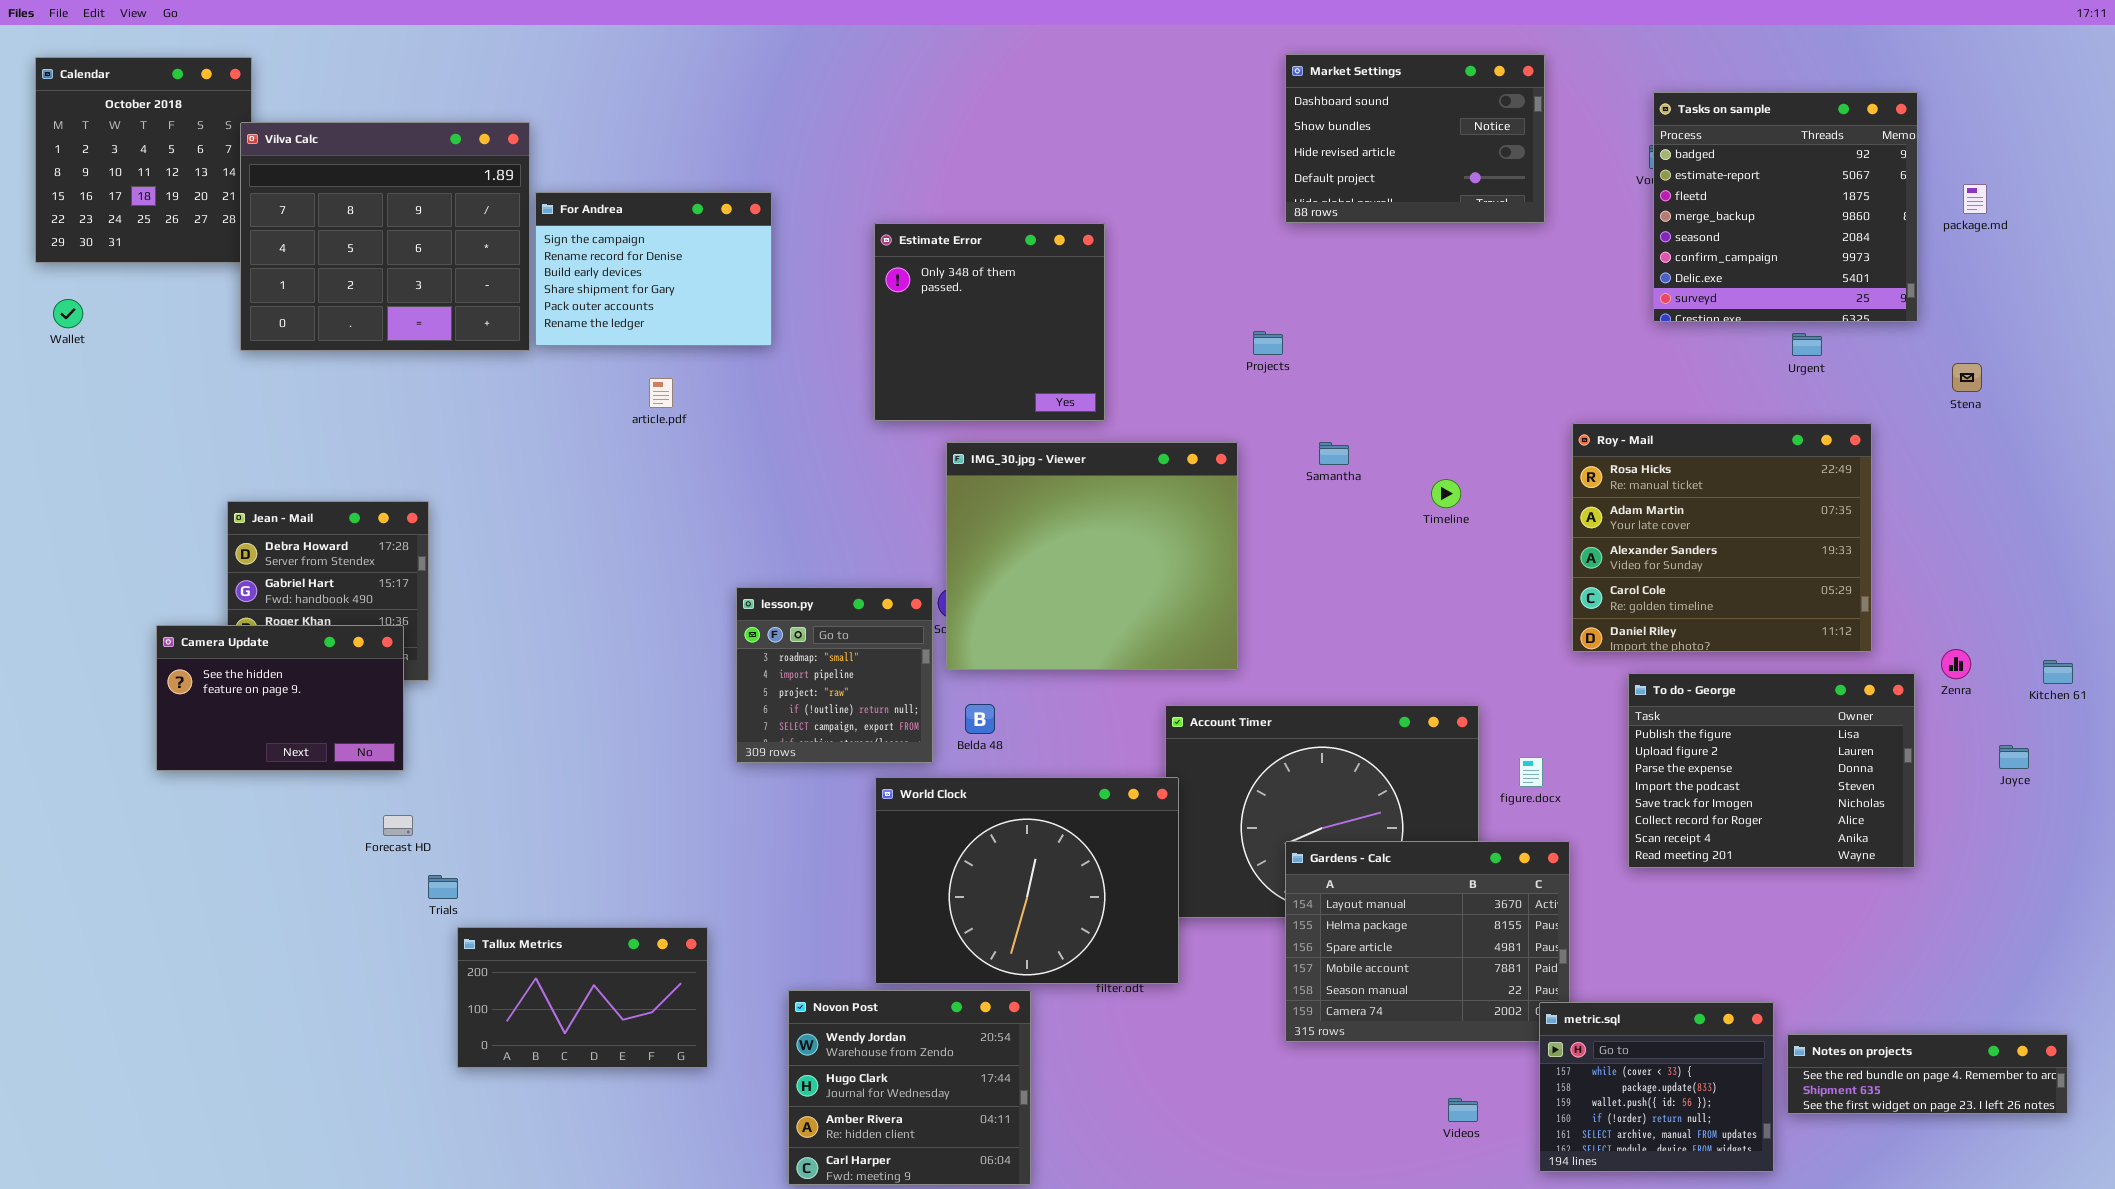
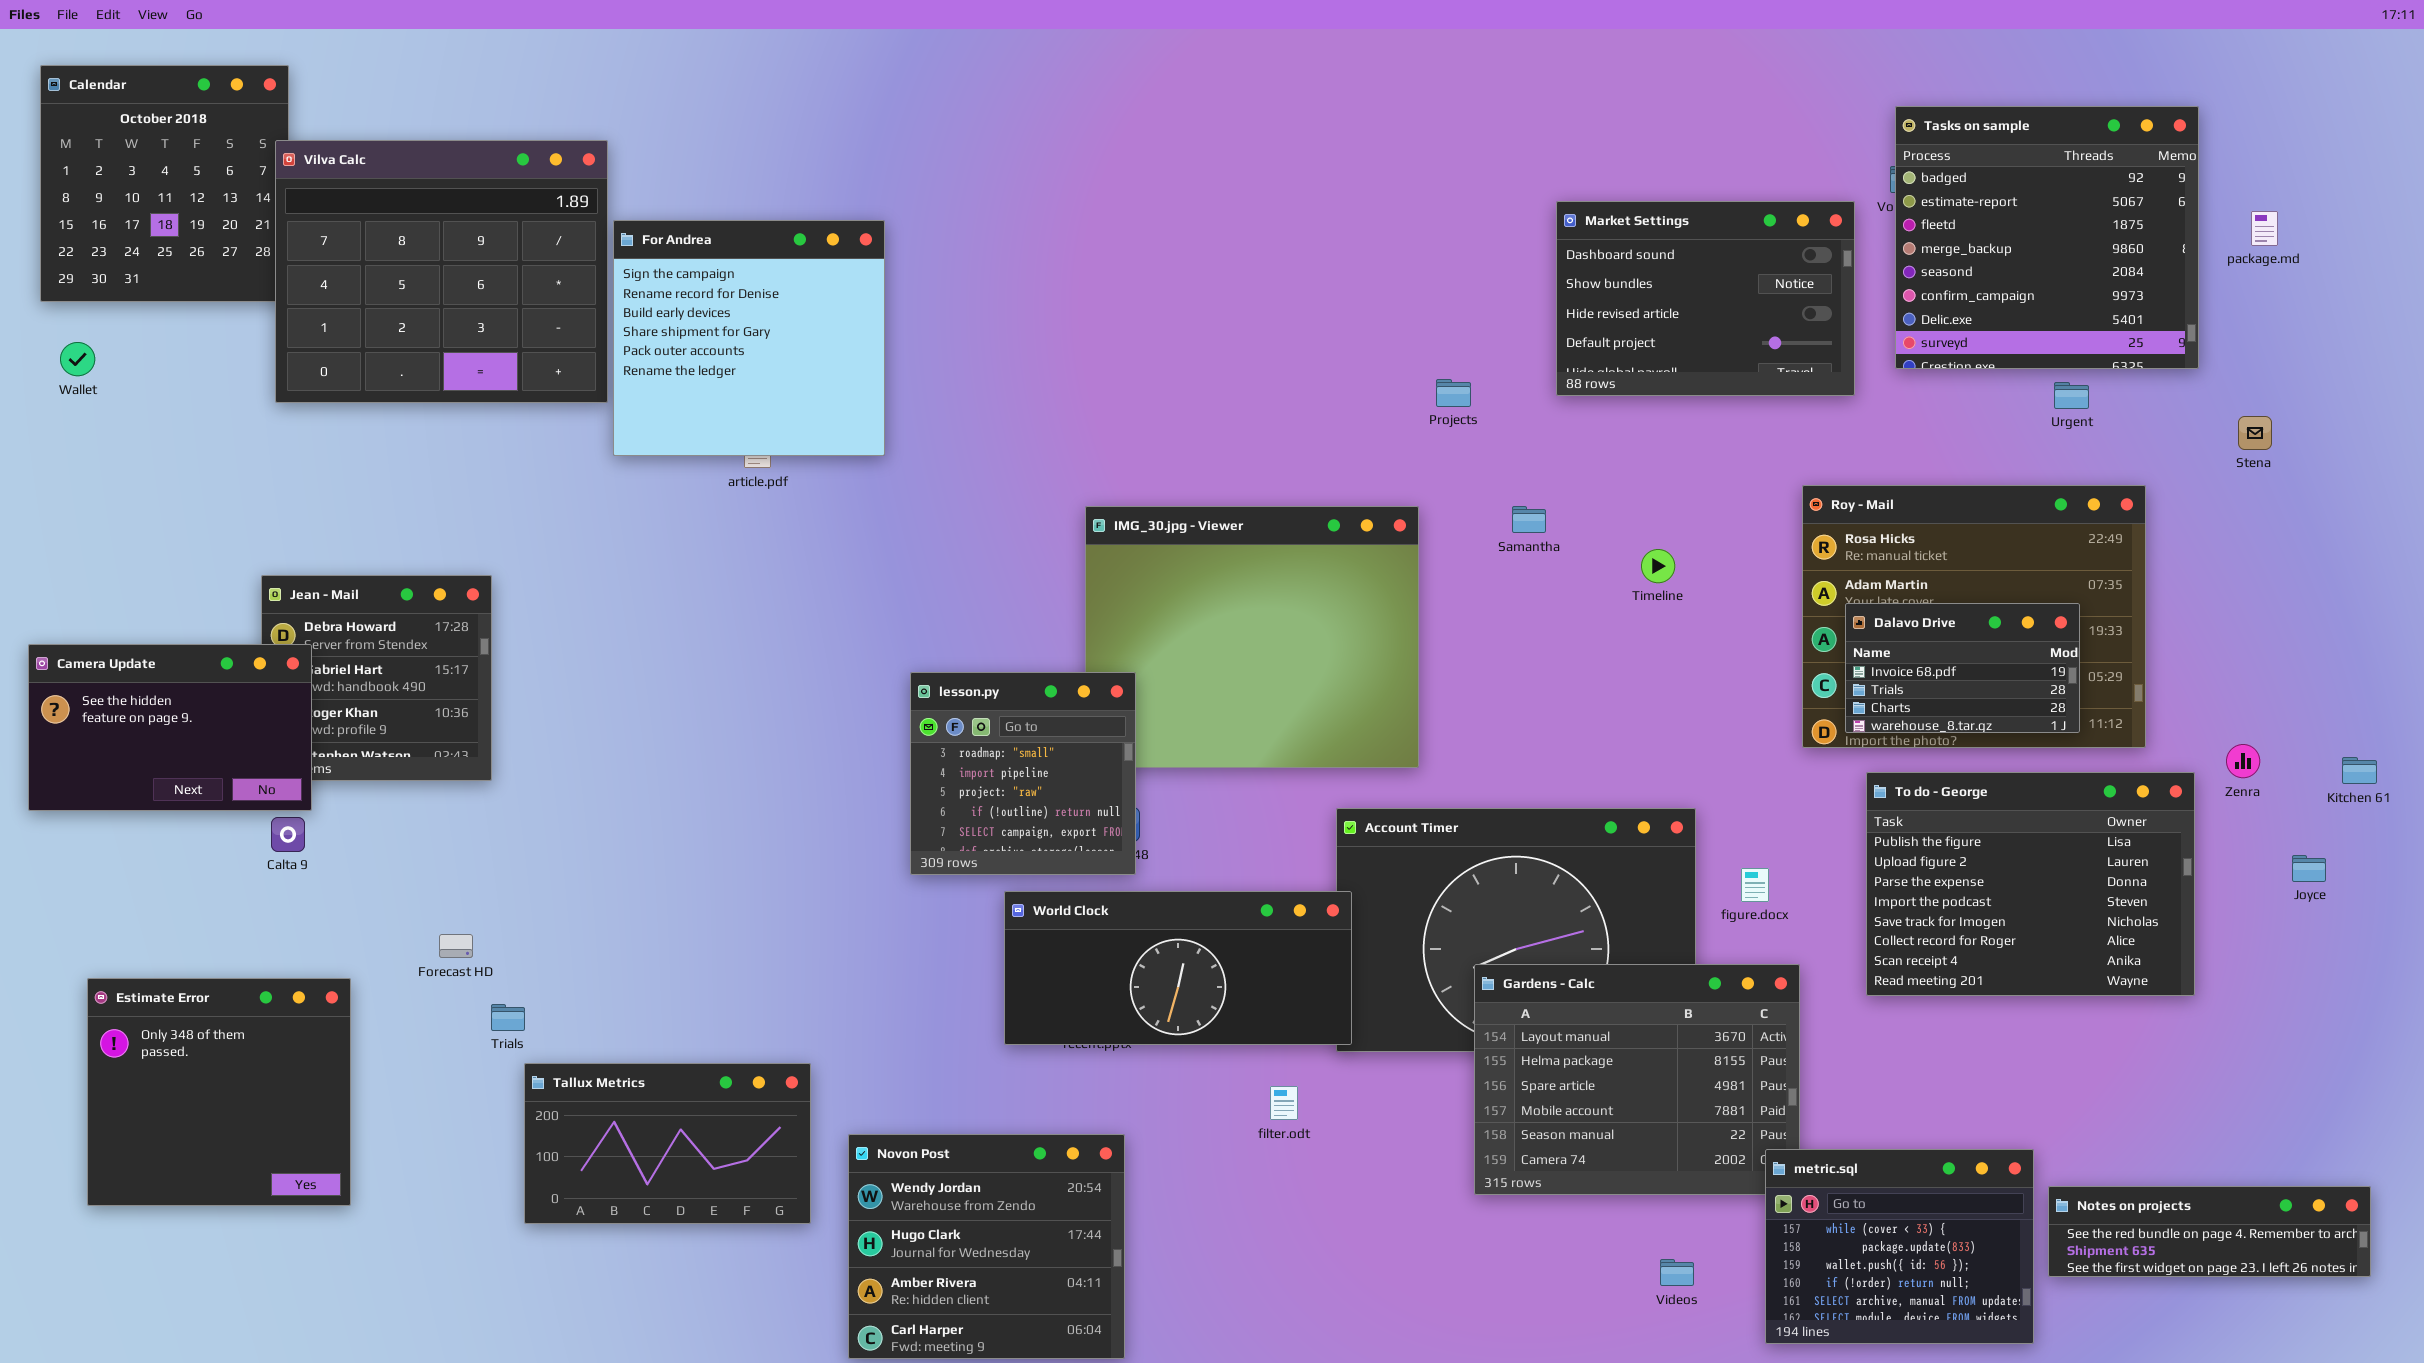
Market Settings: [1285,54,1545,223] -> [1556,201,1855,396], moved
For Andrea: [535,192,772,346] -> [613,220,885,456], resized
Estimate Error: [874,223,1105,421] -> [87,978,351,1206], moved
Dalavo Drive: none -> [1845,603,2080,733], opened
lesson.py: [736,587,933,763] -> [910,672,1136,875], moved
Camera Update: [156,625,404,771] -> [28,644,312,811], moved
World Clock: [875,777,1179,984] -> [1004,891,1352,1045], resized
Novon Post: [788,990,1031,1185] -> [848,1134,1125,1359], moved

